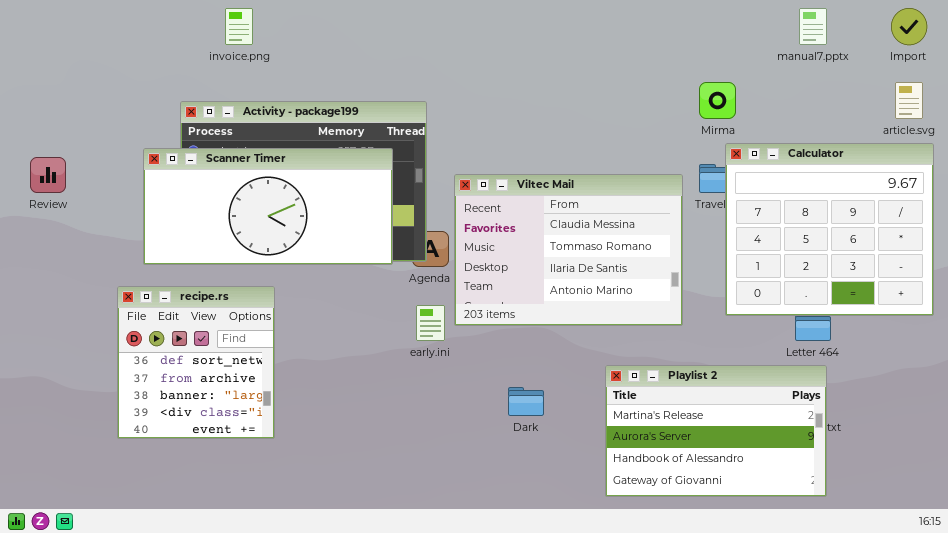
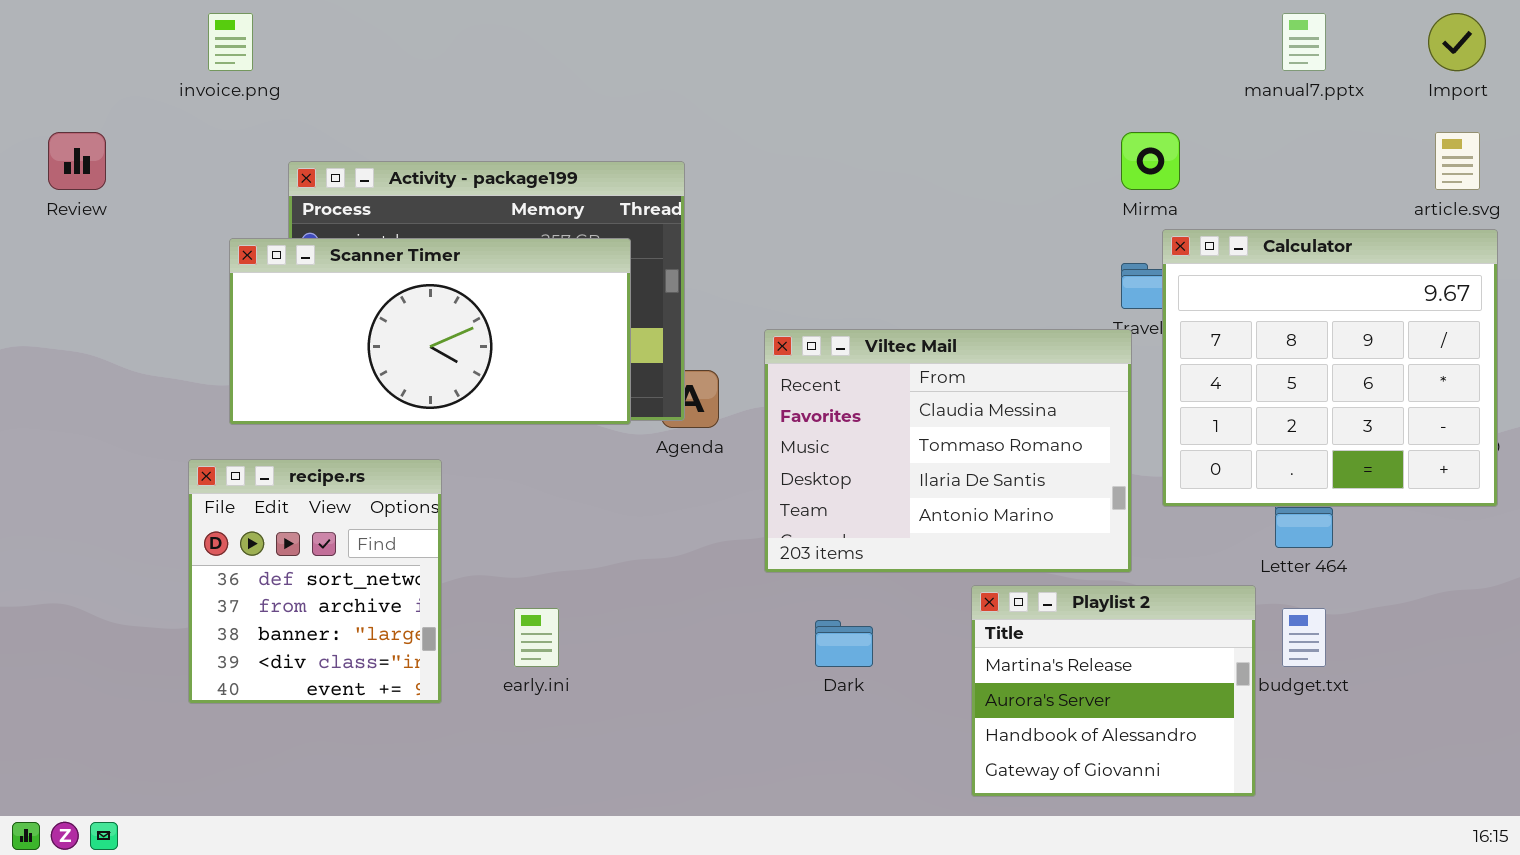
invoice.png: [225,8,253,45] -> [208,13,253,71], moved
Review: [30,157,66,193] -> [48,132,106,190], moved
Viltec Mail: [454,174,683,326] -> [764,329,1132,573], moved
early.ini: [416,305,445,341] -> [514,608,559,667], moved
Playlist 2: [605,365,827,497] -> [971,585,1256,797], resized

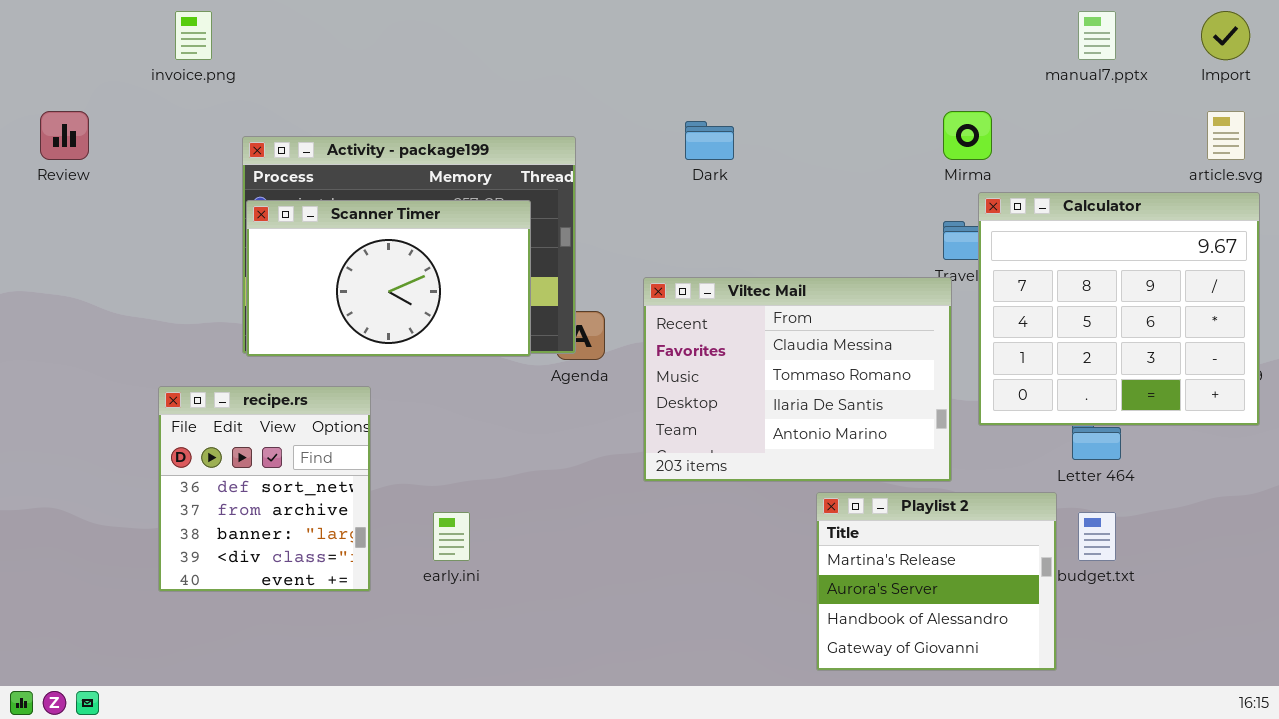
Scanner Timer: [229,238,631,425] -> [246,200,531,357], resized
Dark: [815,620,873,667] -> [685,121,734,160], moved

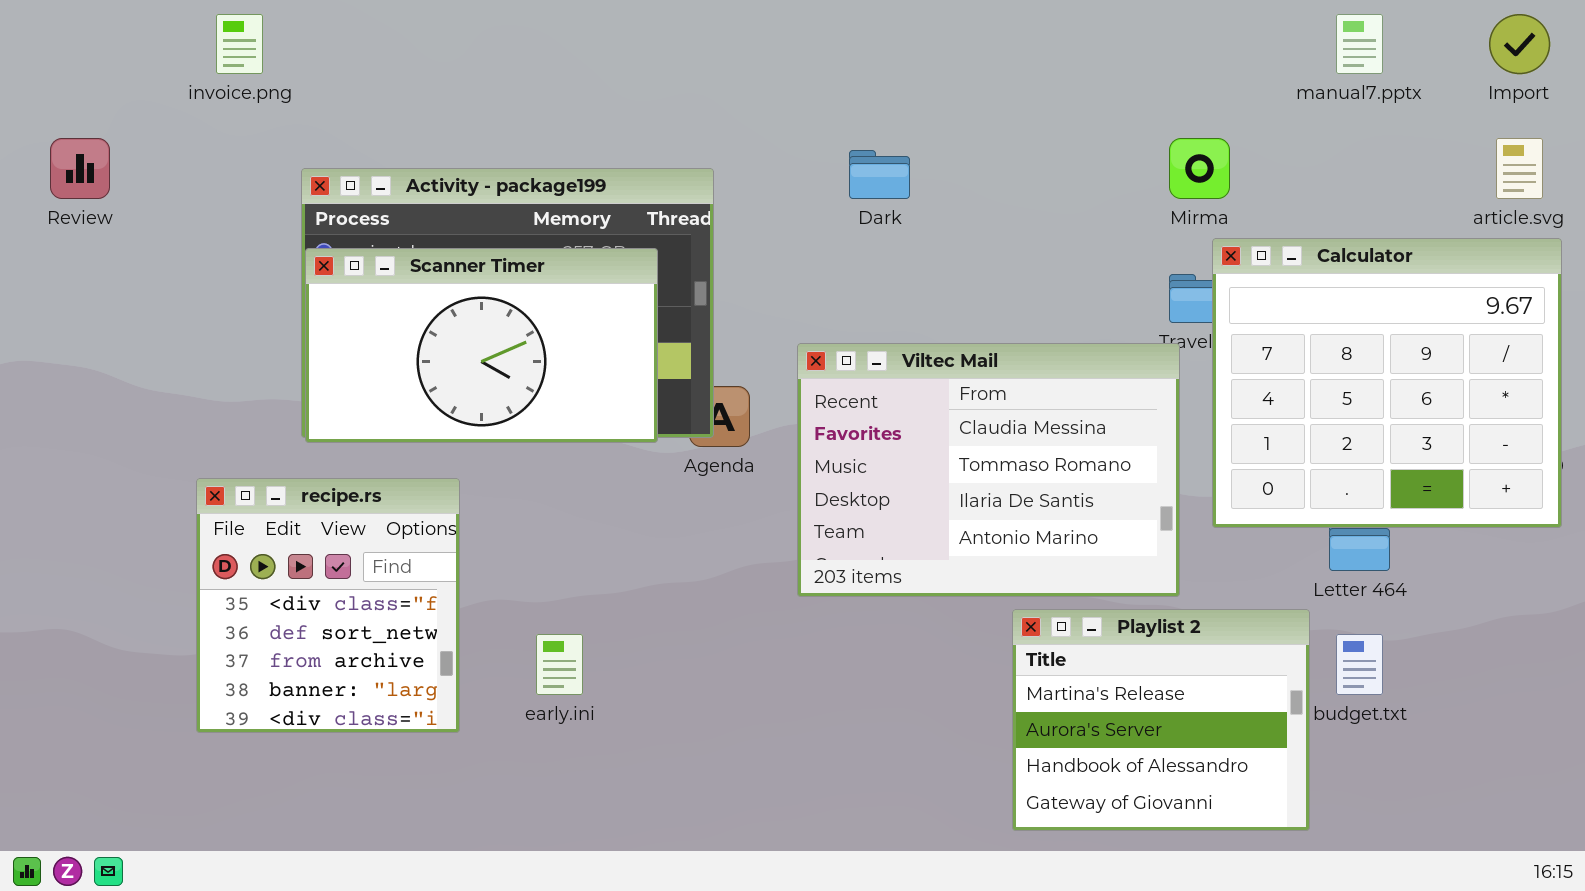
recipe.rs: [158,386,371,592] -> [196,478,460,733], scrolled up 1 row

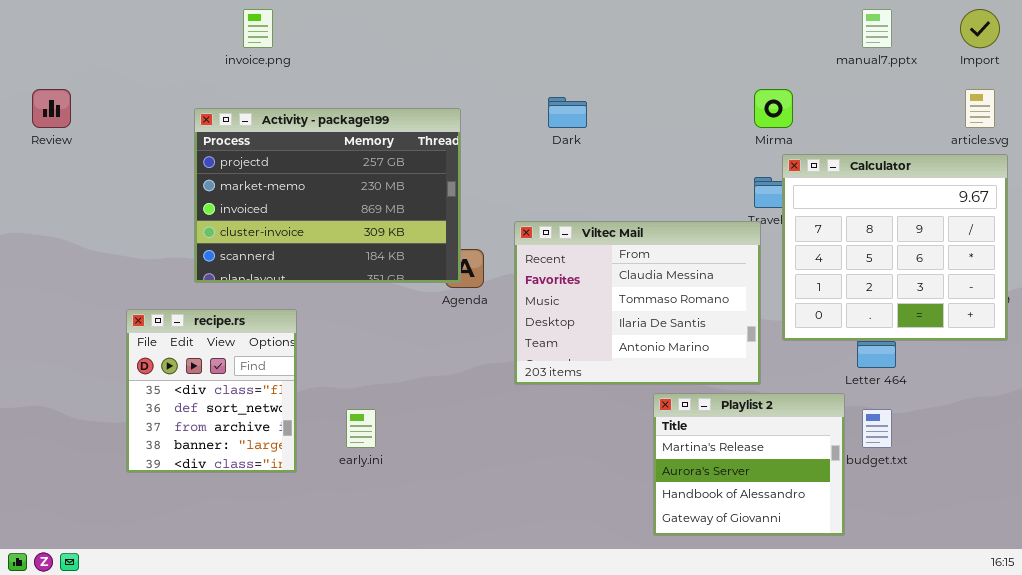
invoice.png: [216,14,263,74] -> [243,9,273,48], moved
Scanner Timer: [305,248,658,443] -> none, closed

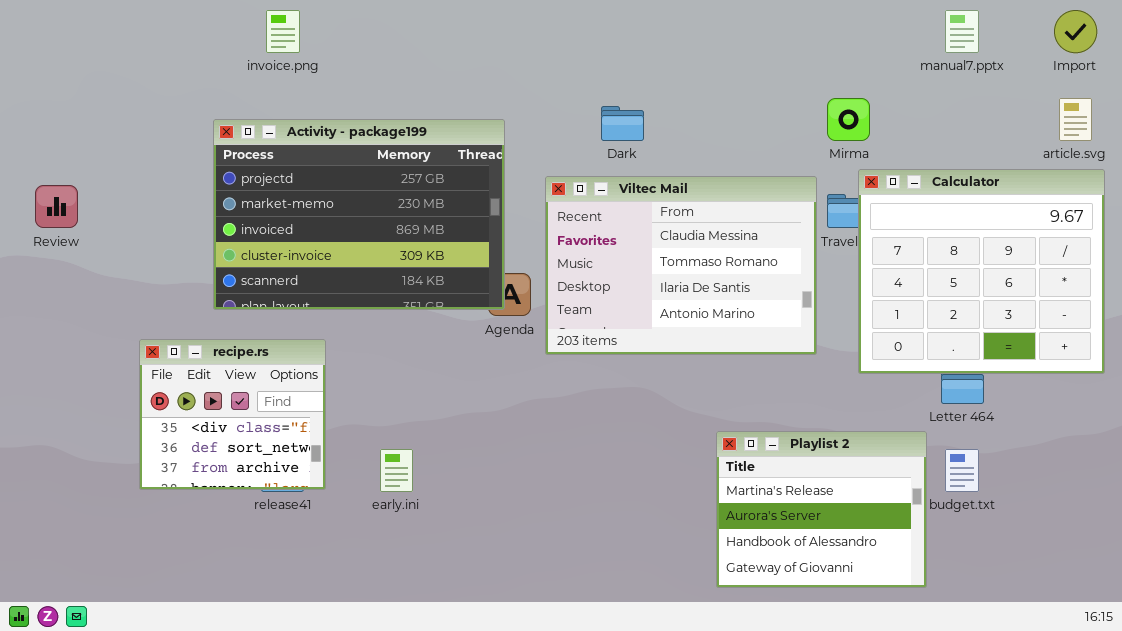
Review: [32,89,71,128] -> [35,185,78,228], moved
Viltec Mail: [514,221,761,385] -> [545,176,817,355], moved
recipe.rs: [126,309,297,473] -> [139,339,326,490], resized

